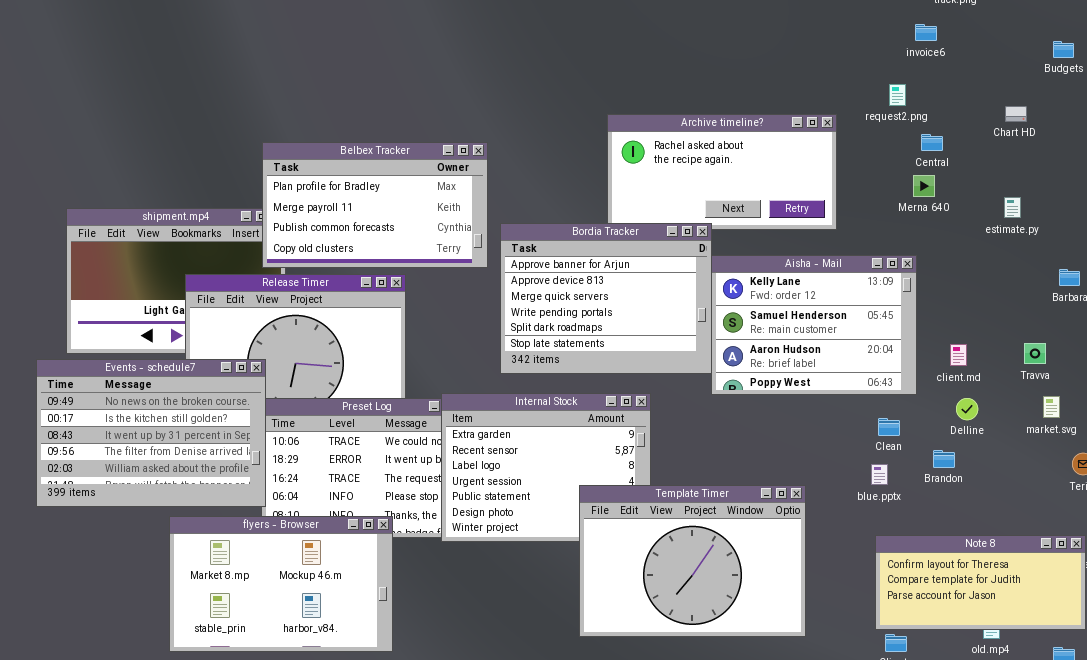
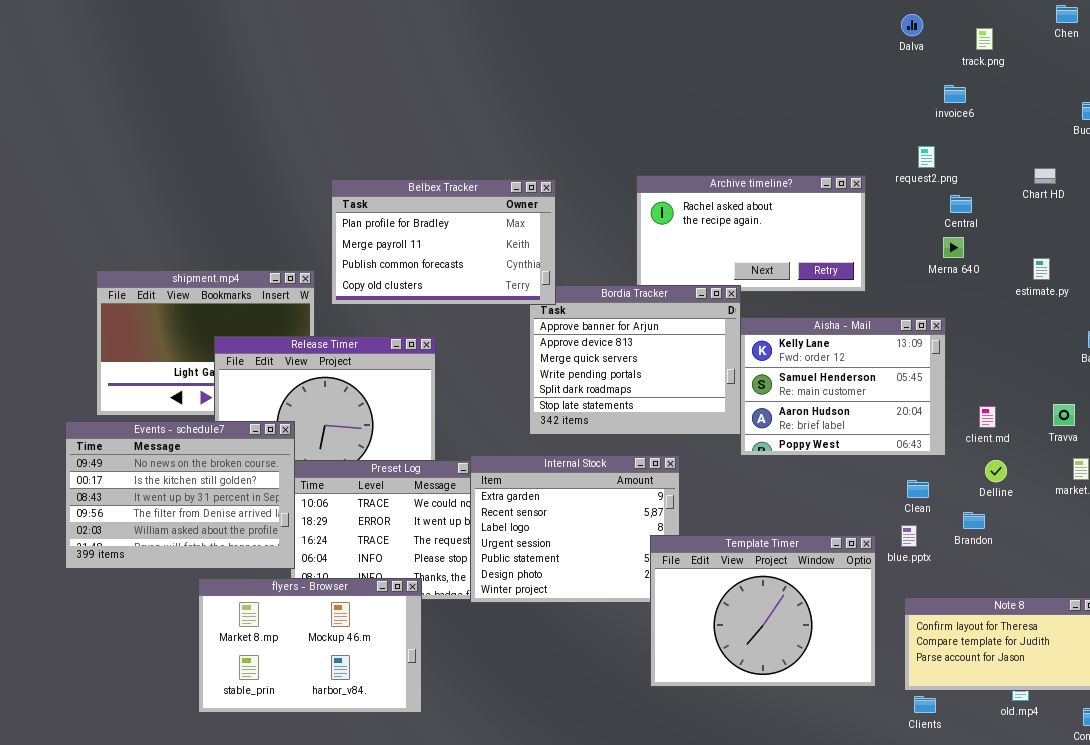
Belbex Tracker: [262,142,488,268] -> [331,179,556,305], moved
Template Timer: [579,485,806,637] -> [650,535,876,687], moved

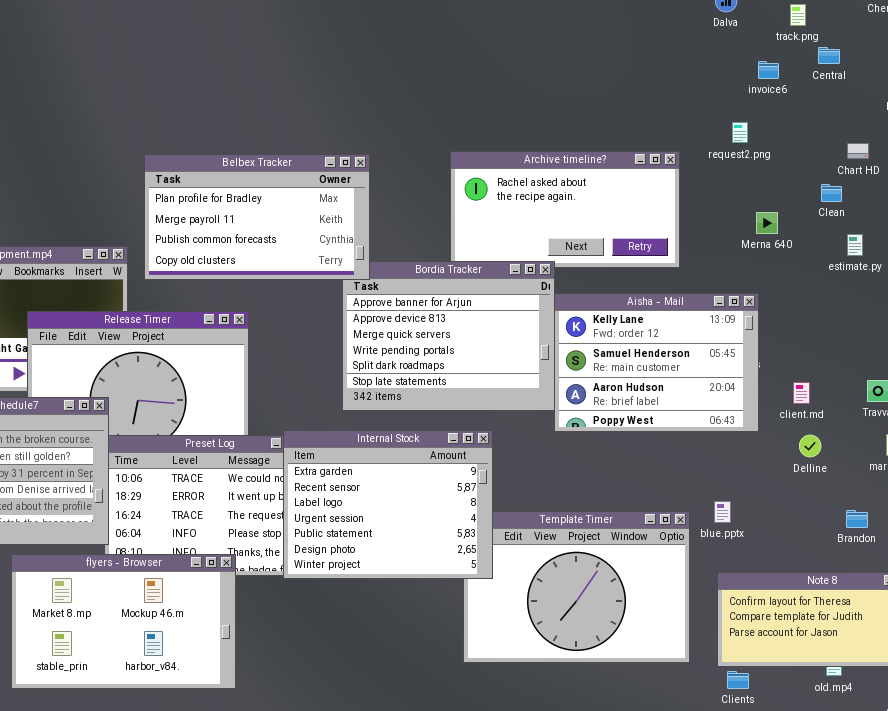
Central: [950,195,972,213] -> [818,47,840,64], moved
Internal Stock: [470,455,680,603] -> [283,430,493,579], raised
Clean: [907,480,929,498] -> [821,184,842,202], moved
Brandon: [963,512,985,529] -> [846,510,868,528], moved

